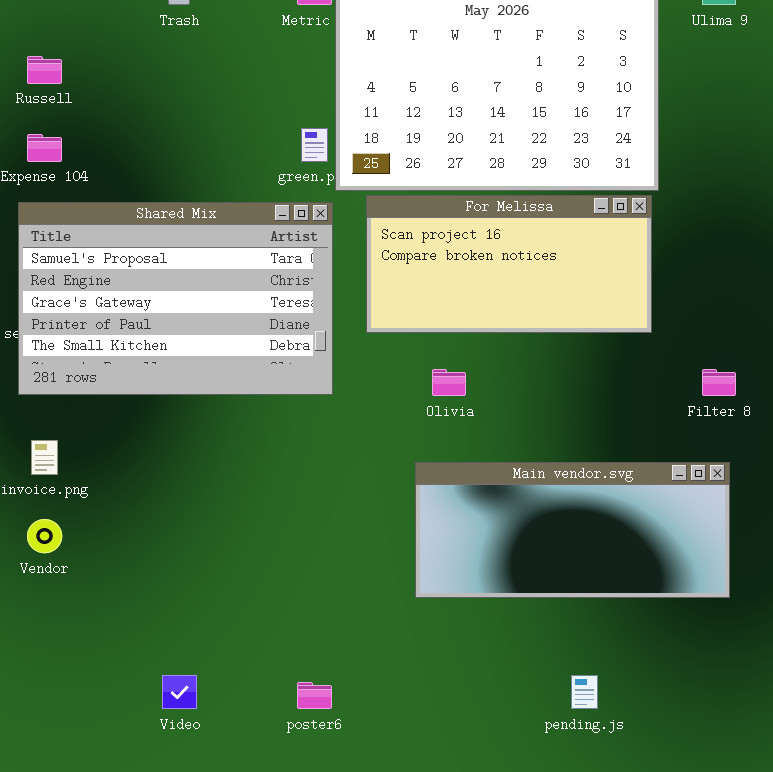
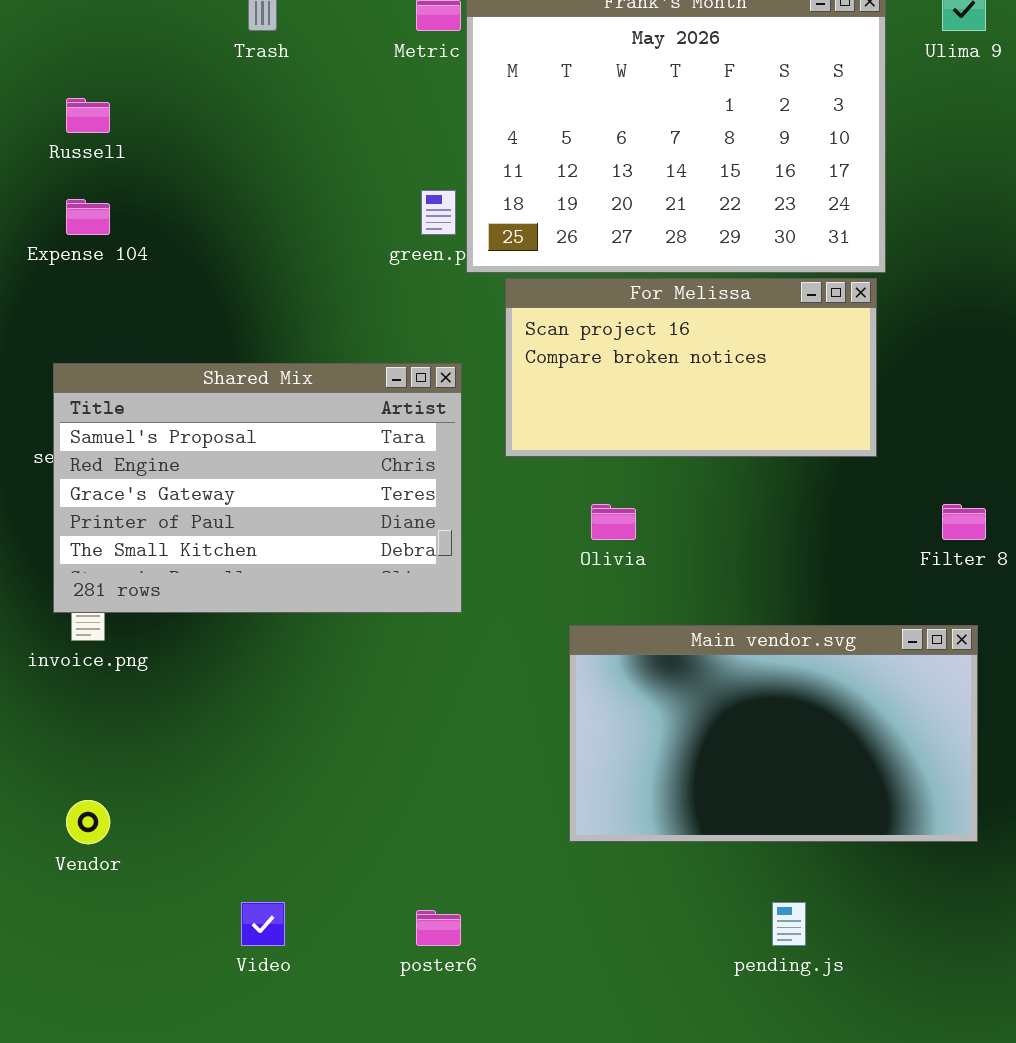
Shared Mix: [18,202,333,395] -> [53,363,462,613], moved
Main vendor.svg: [415,462,730,598] -> [569,625,978,842], resized
Vendor: [27,519,62,553] -> [66,800,110,844], moved

